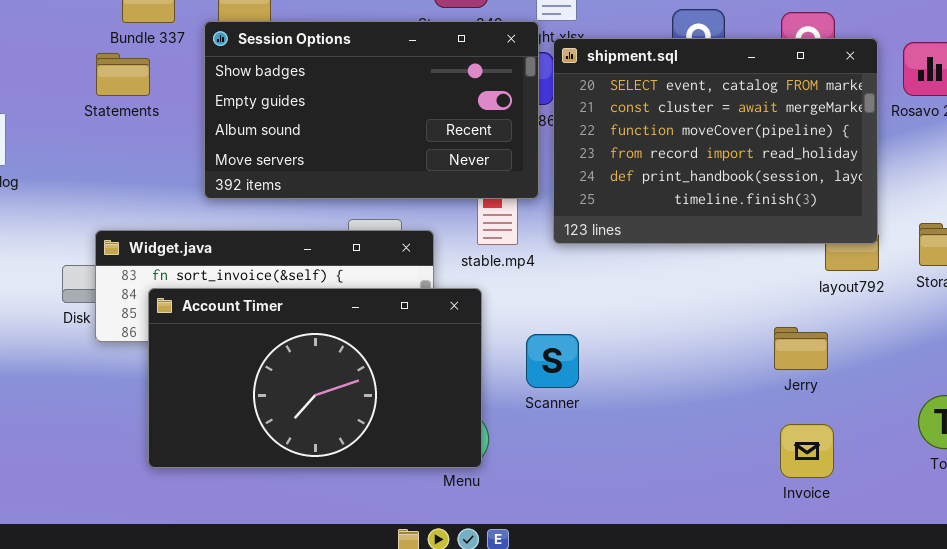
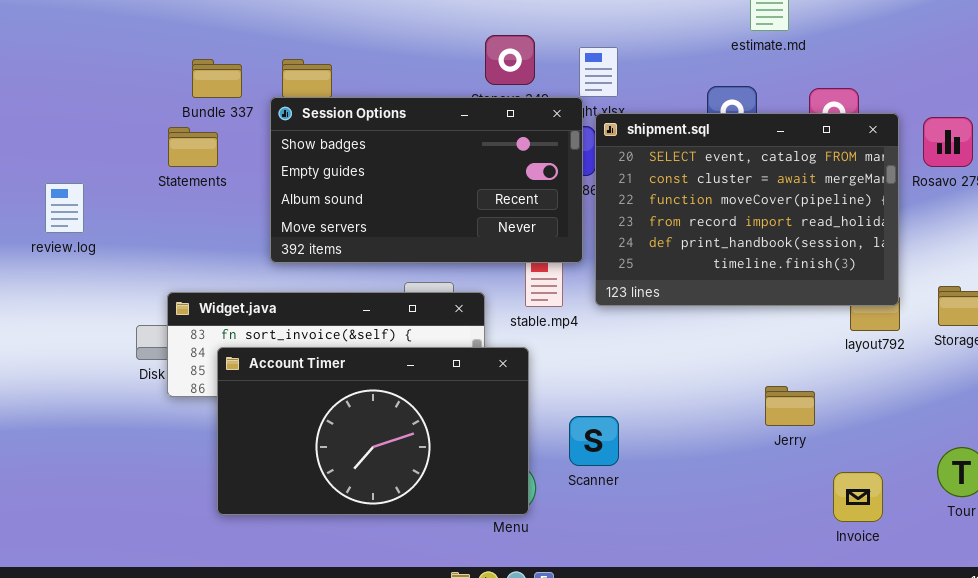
Jerry: [774,327,828,370] -> [765,386,815,426], moved
Scanner: [526,334,579,388] -> [569,416,619,466], moved
Invoice: [780,424,834,478] -> [833,472,883,522], moved

